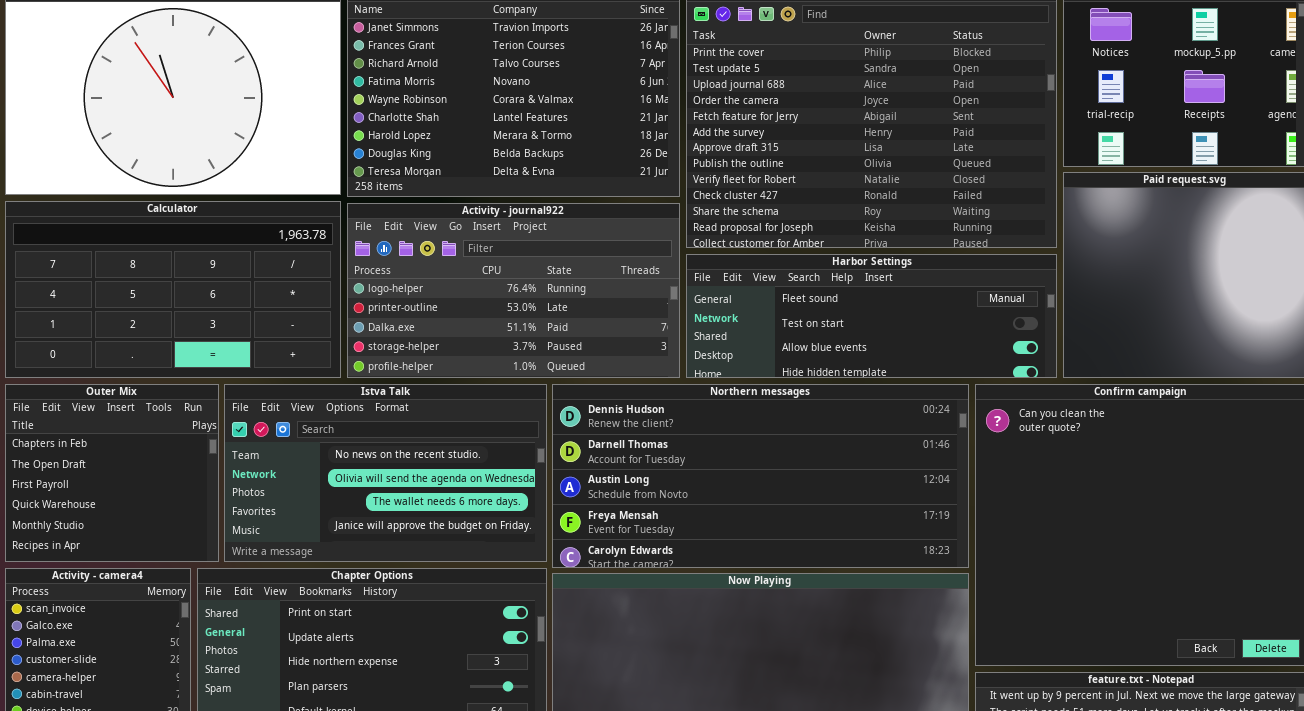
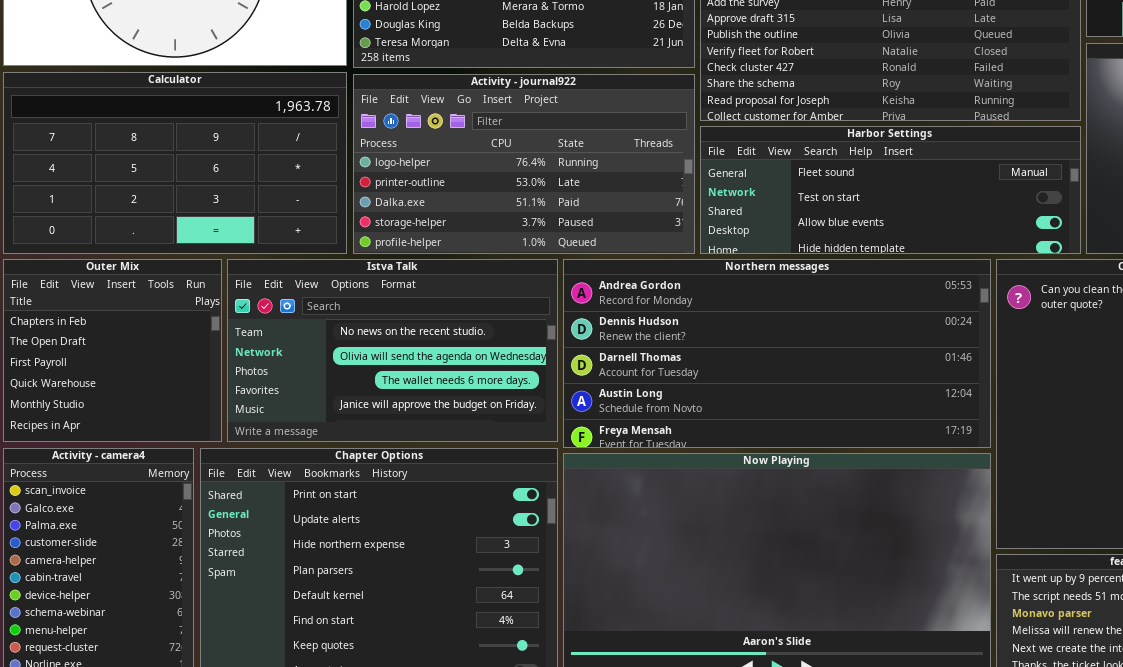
Northern messages: [552,384,969,568] -> [563,259,991,448], scrolled up 1 row

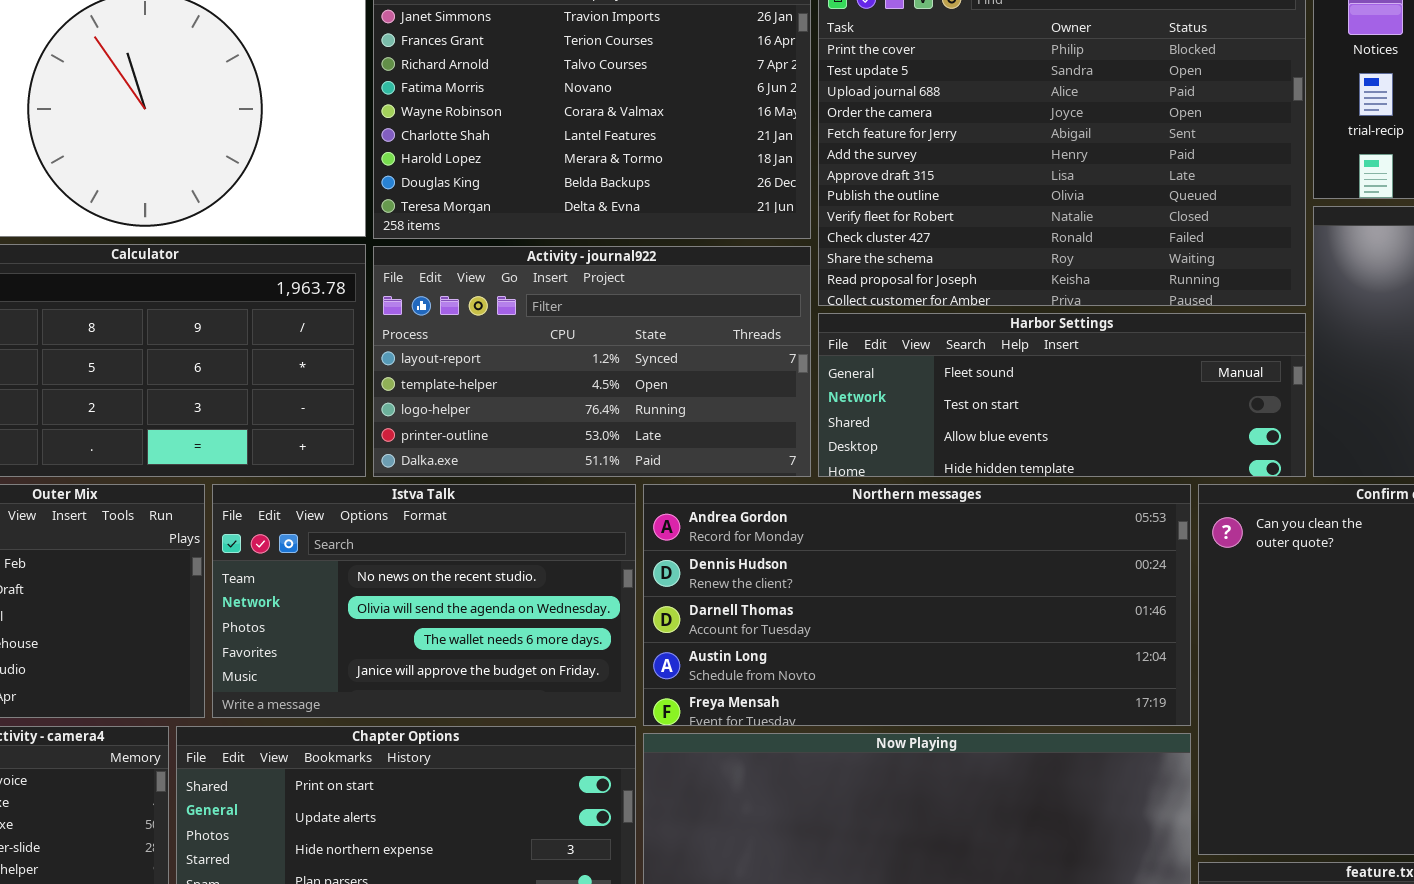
Activity - journal922: [353,74,695,254] -> [373,246,811,477], scrolled up 2 rows

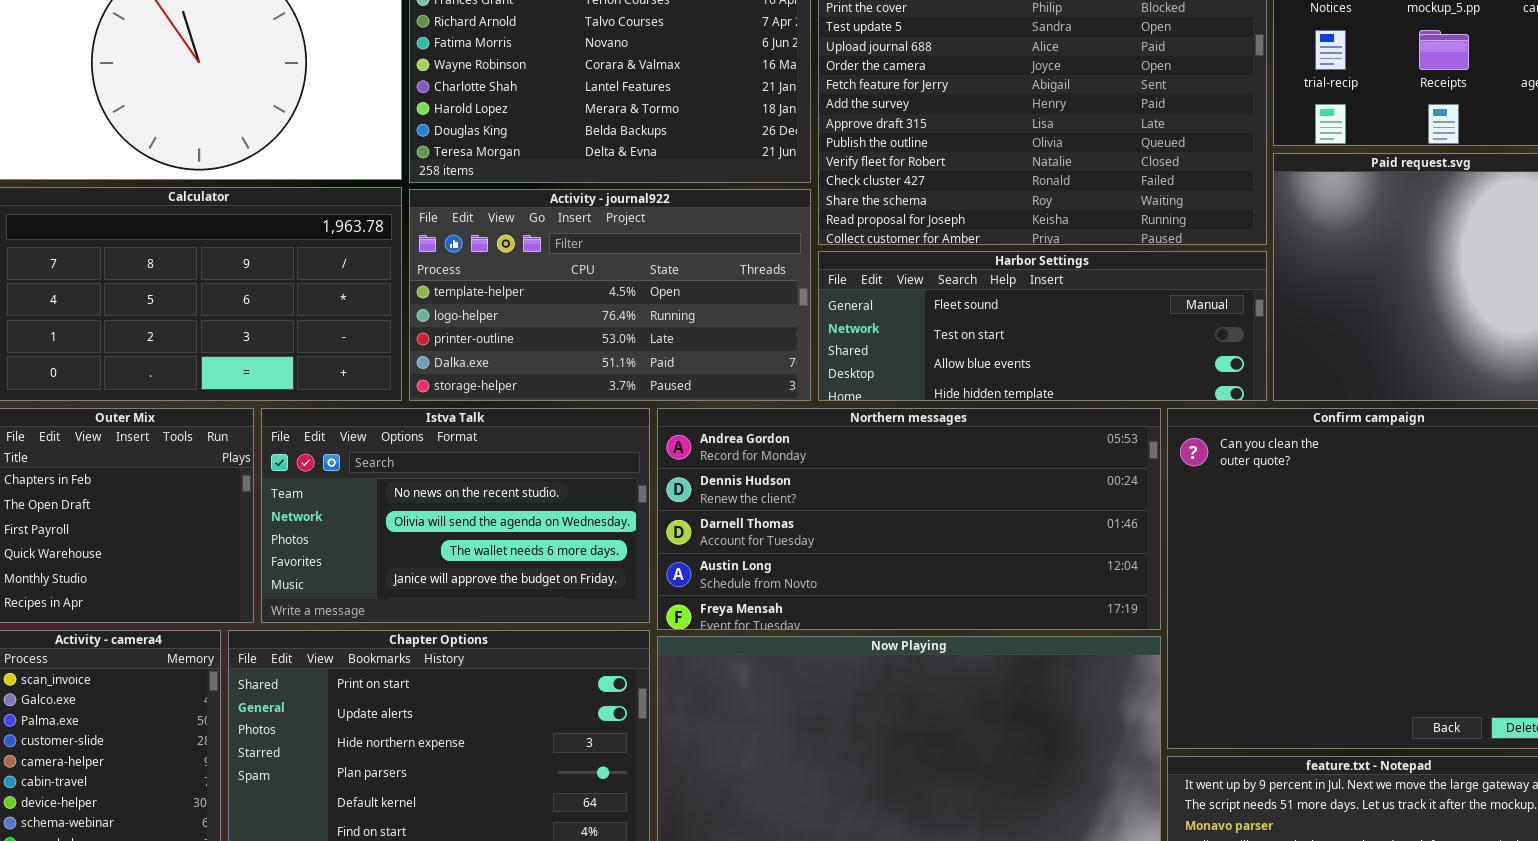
Activity - journal922: [373,246,811,477] -> [409,189,811,401], scrolled down 1 row

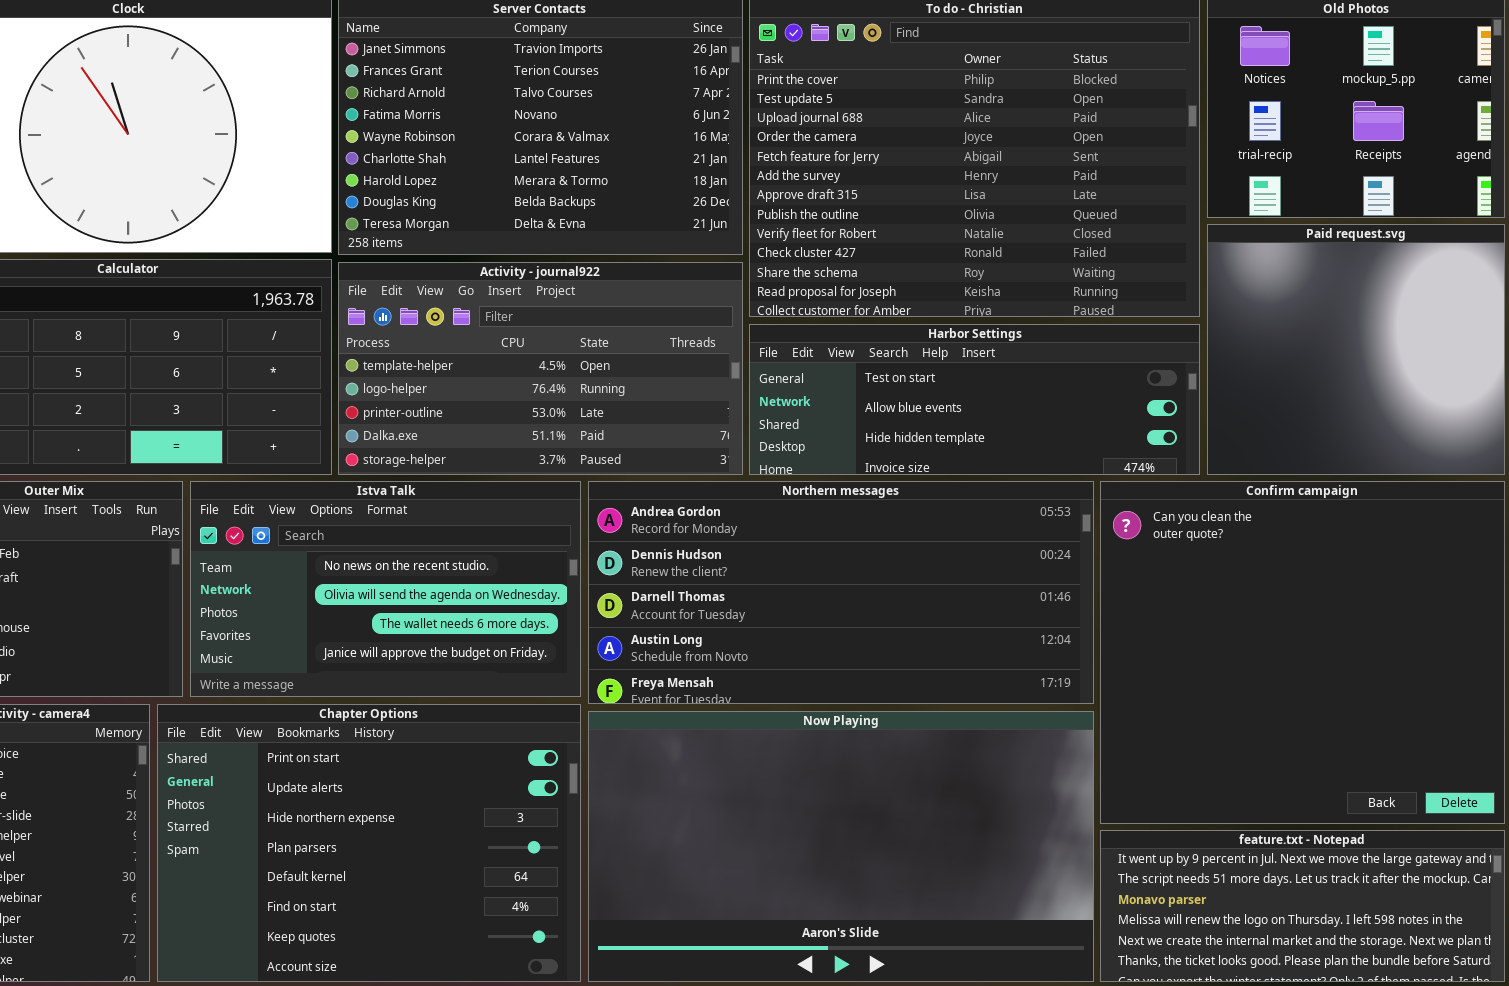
Harbor Settings: [818,251,1267,401] -> [749,324,1200,475], scrolled down 1 row

